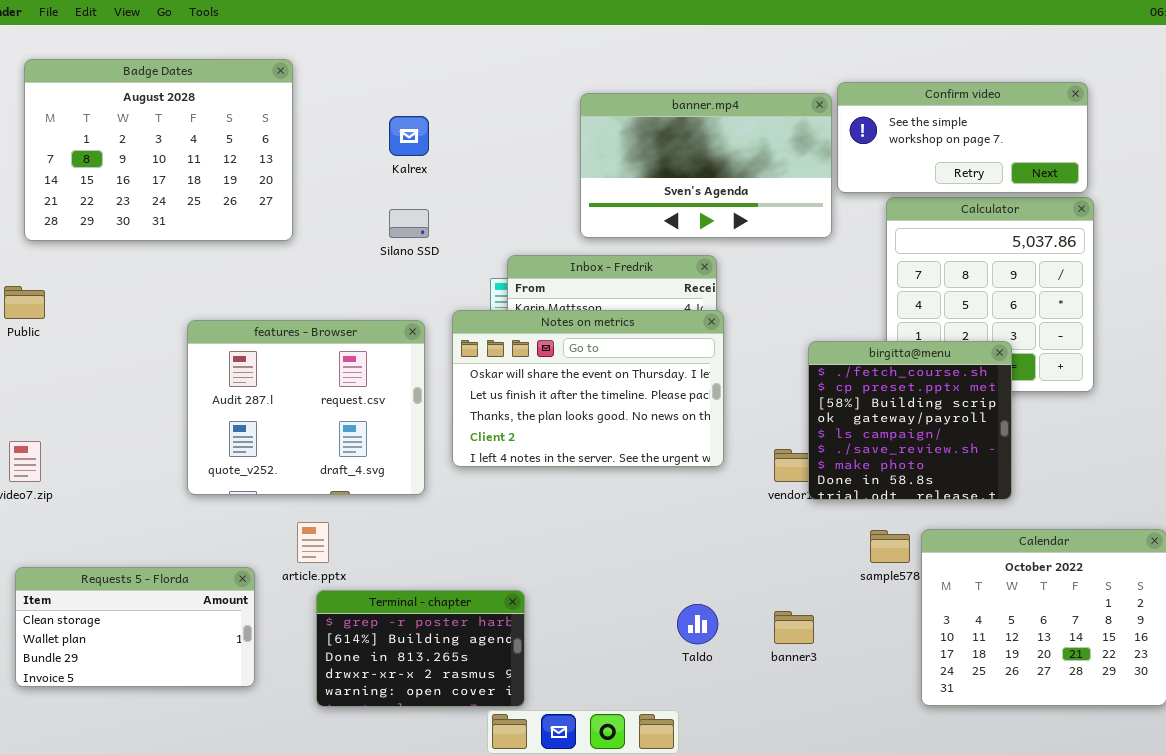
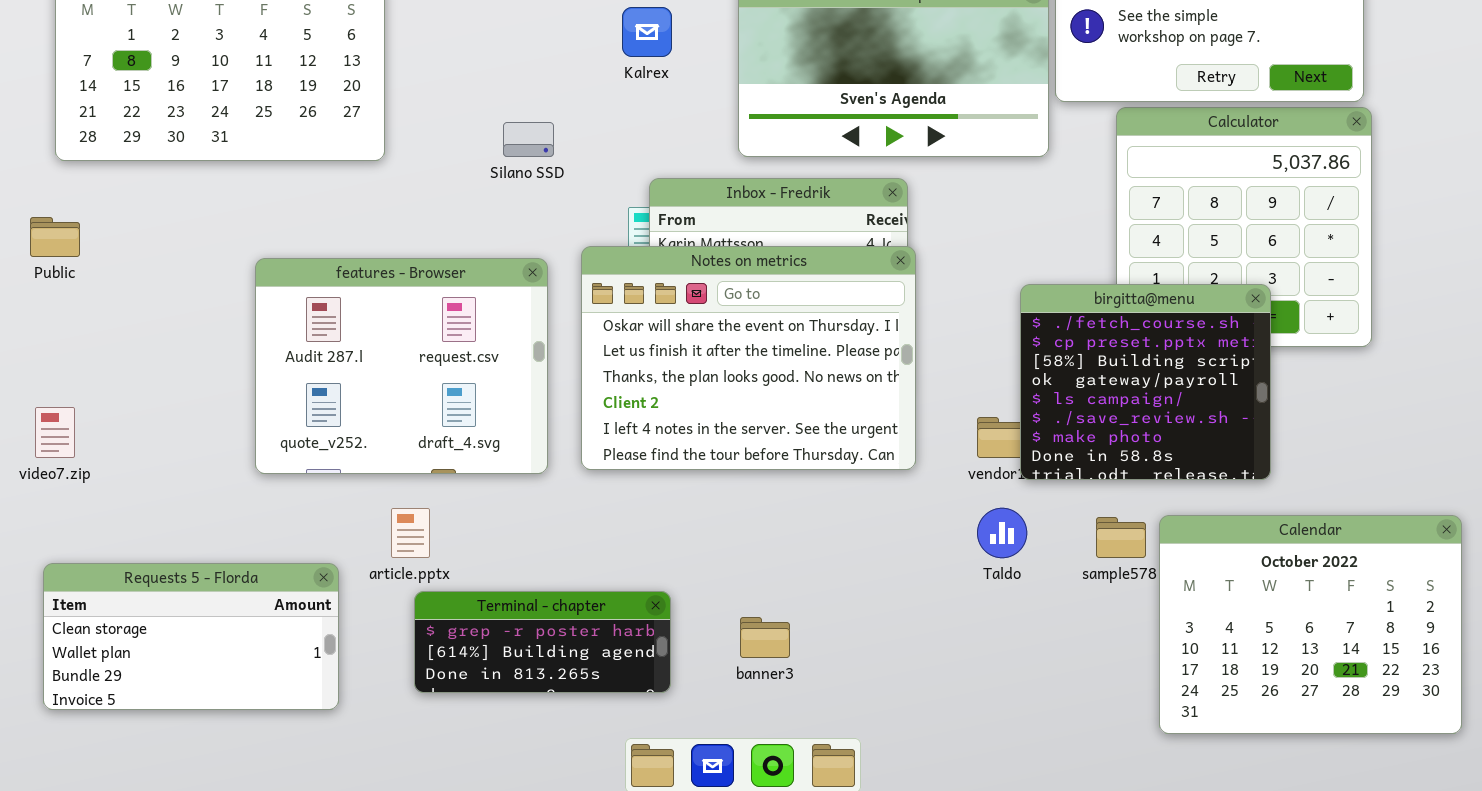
Kalrex: [389,116,429,156] -> [622,7,672,57], moved
Notes on metrics: [452,310,724,467] -> [581,246,916,470], resized
Terminal - chapter: [316,590,525,707] -> [414,591,671,693], resized
Taldo: [677,604,718,644] -> [977,508,1027,558], moved
banner3: [774,611,814,644] -> [740,617,790,658], moved

